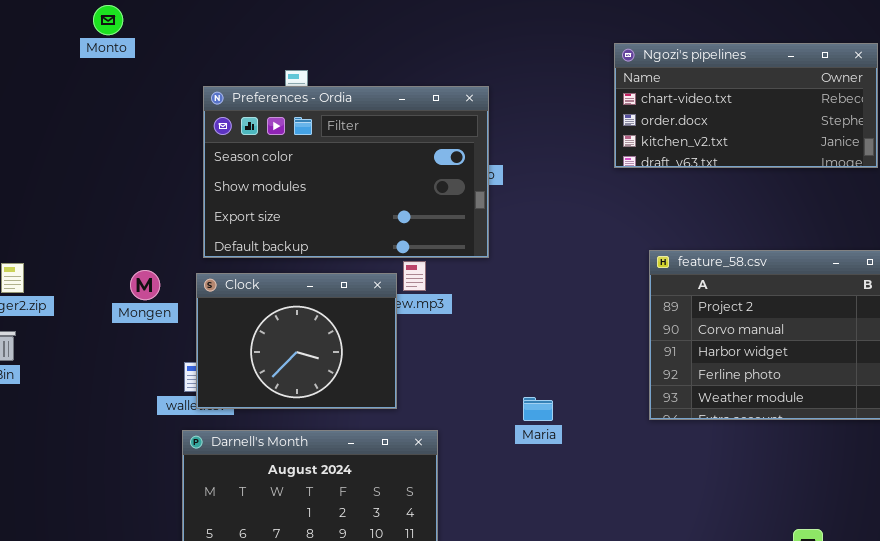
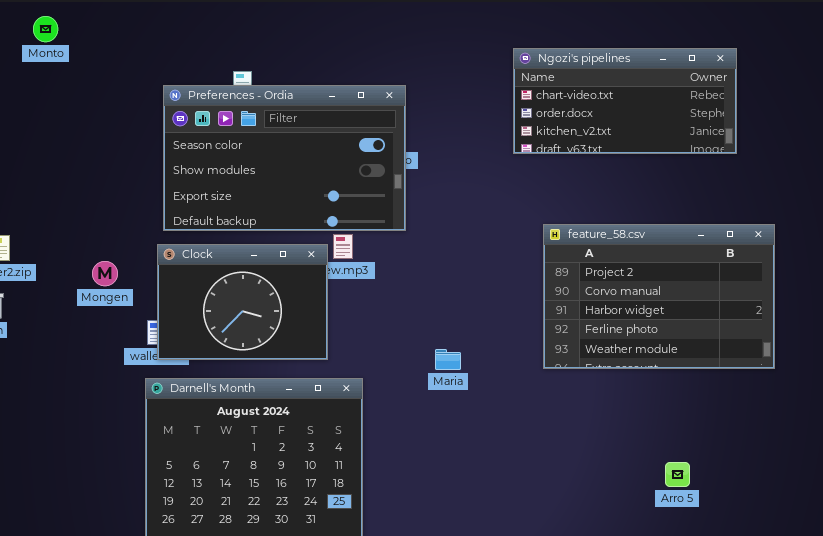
Monto: [93,5,123,35] -> [33,16,58,42], moved
Mongen: [130,270,160,300] -> [92,261,118,286], moved

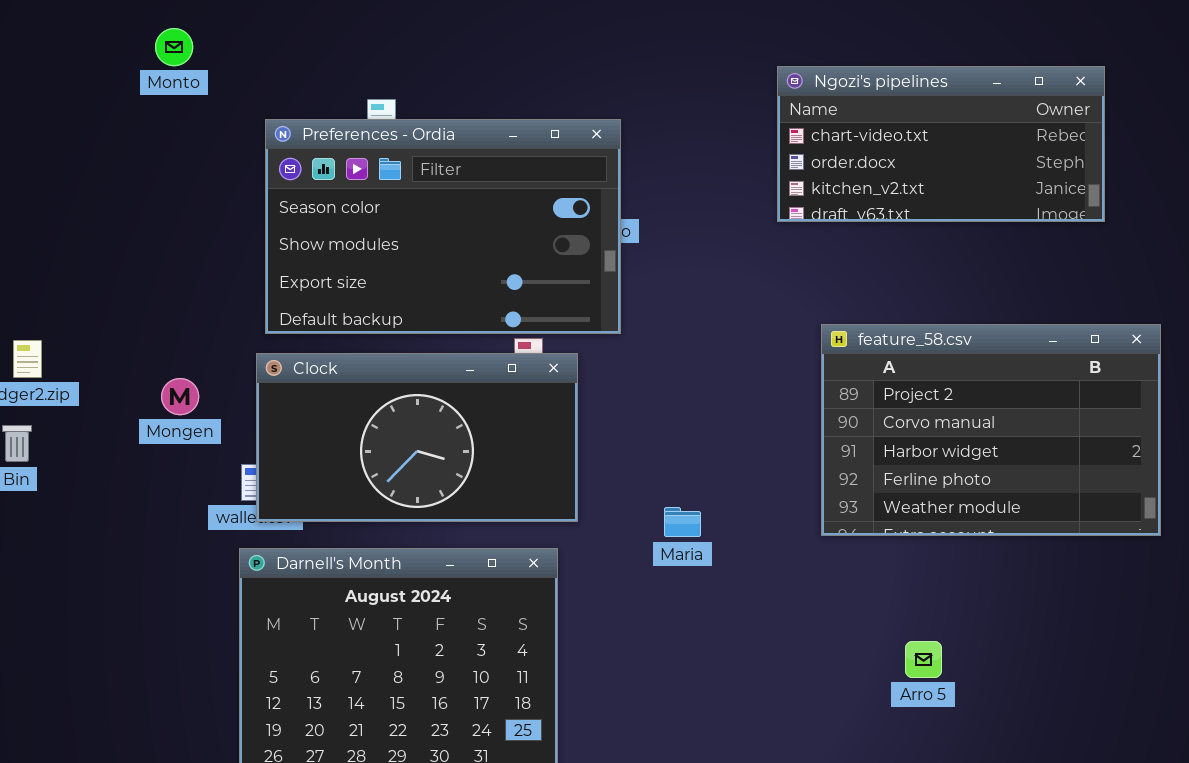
Monto: [33,16,58,42] -> [155,28,193,66], moved
Clock: [157,244,328,360] -> [256,353,578,522], resized
Arro 5: [665,462,690,487] -> [905,641,942,678], moved

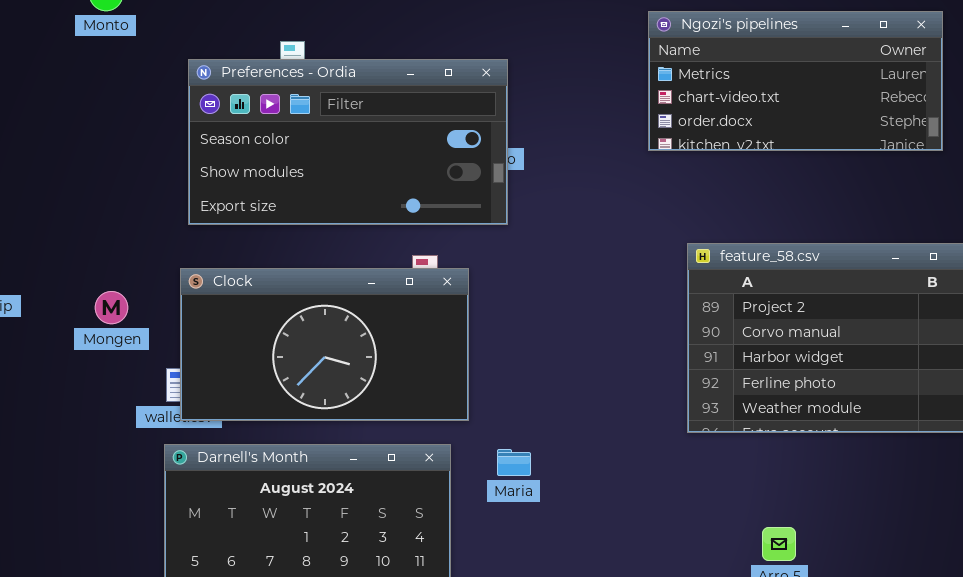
Ngozi's pipelines: [777,66,1105,222] -> [648,11,943,151], scrolled up 1 row
Preferences - Ordia: [265,119,621,334] -> [188,59,508,225], resized
Maria: [664,507,701,537] -> [497,449,531,476], moved

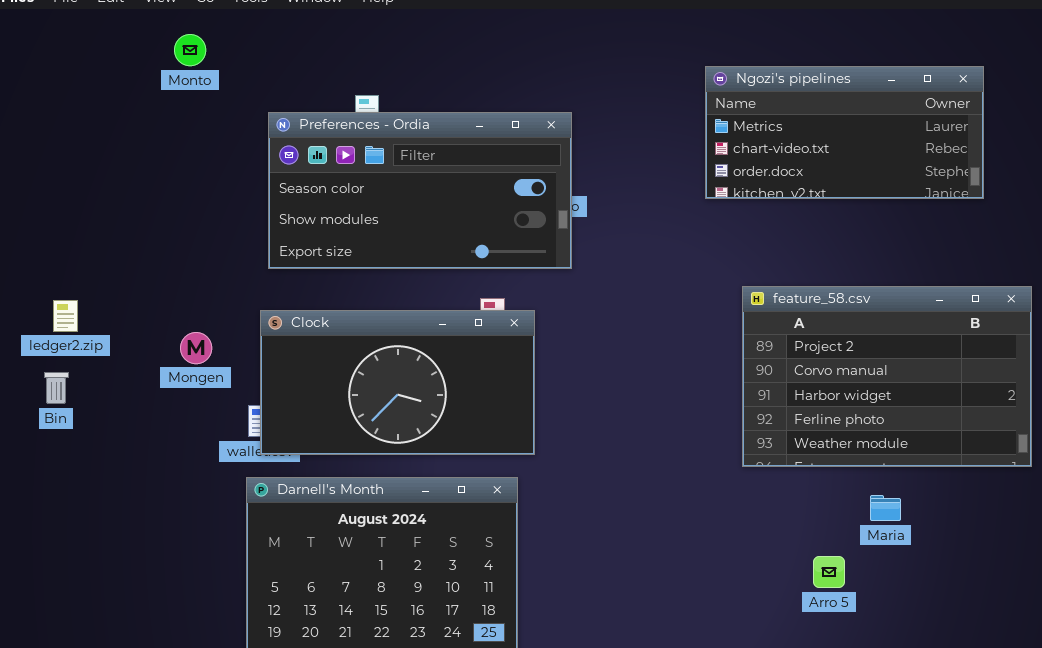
Maria: [497,449,531,476] -> [870,495,901,521], moved

